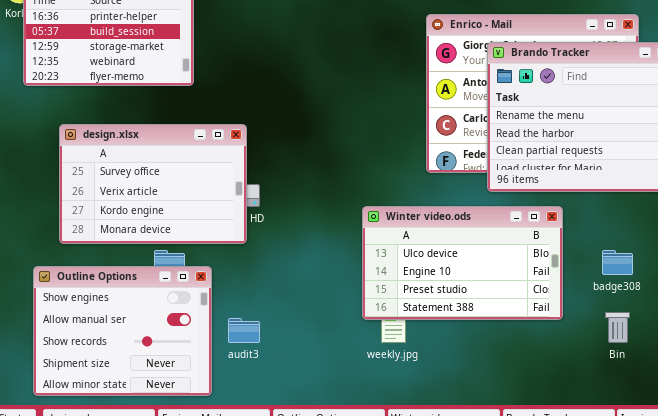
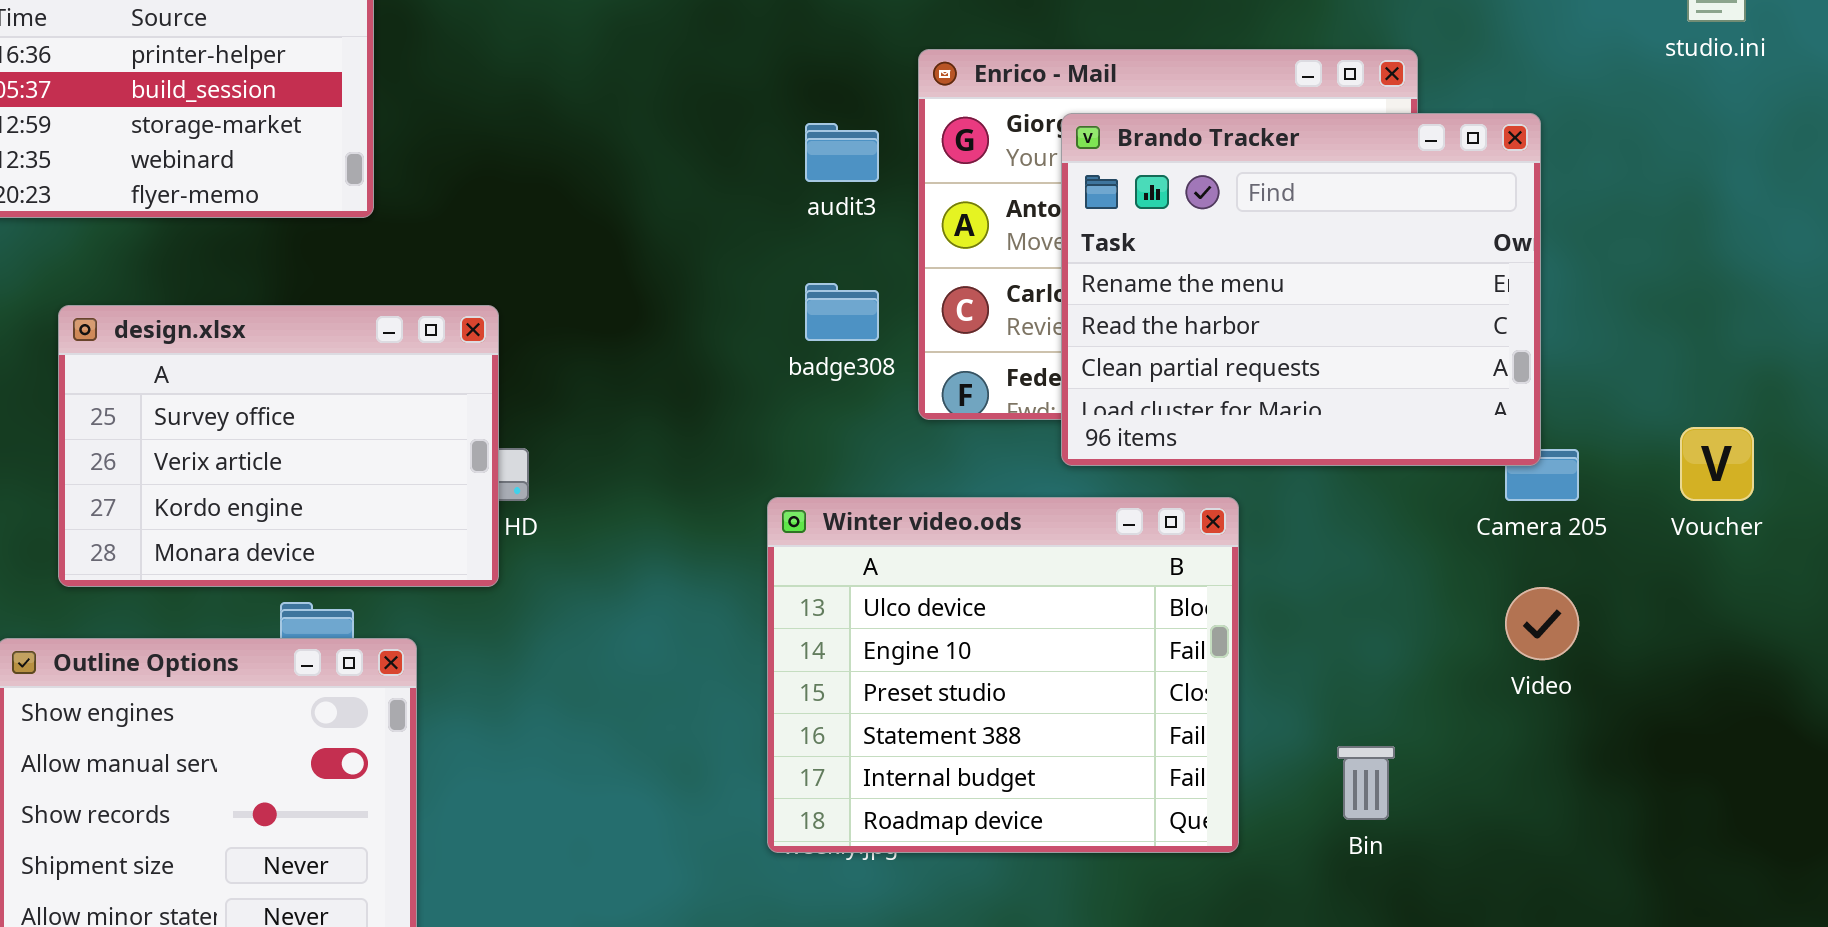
Winter video.ods: [362,206,563,320] -> [767,497,1239,853], resized
badge308: [602,250,633,275] -> [805,283,879,341], moved
audit3: [228,318,260,343] -> [805,123,879,182], moved

